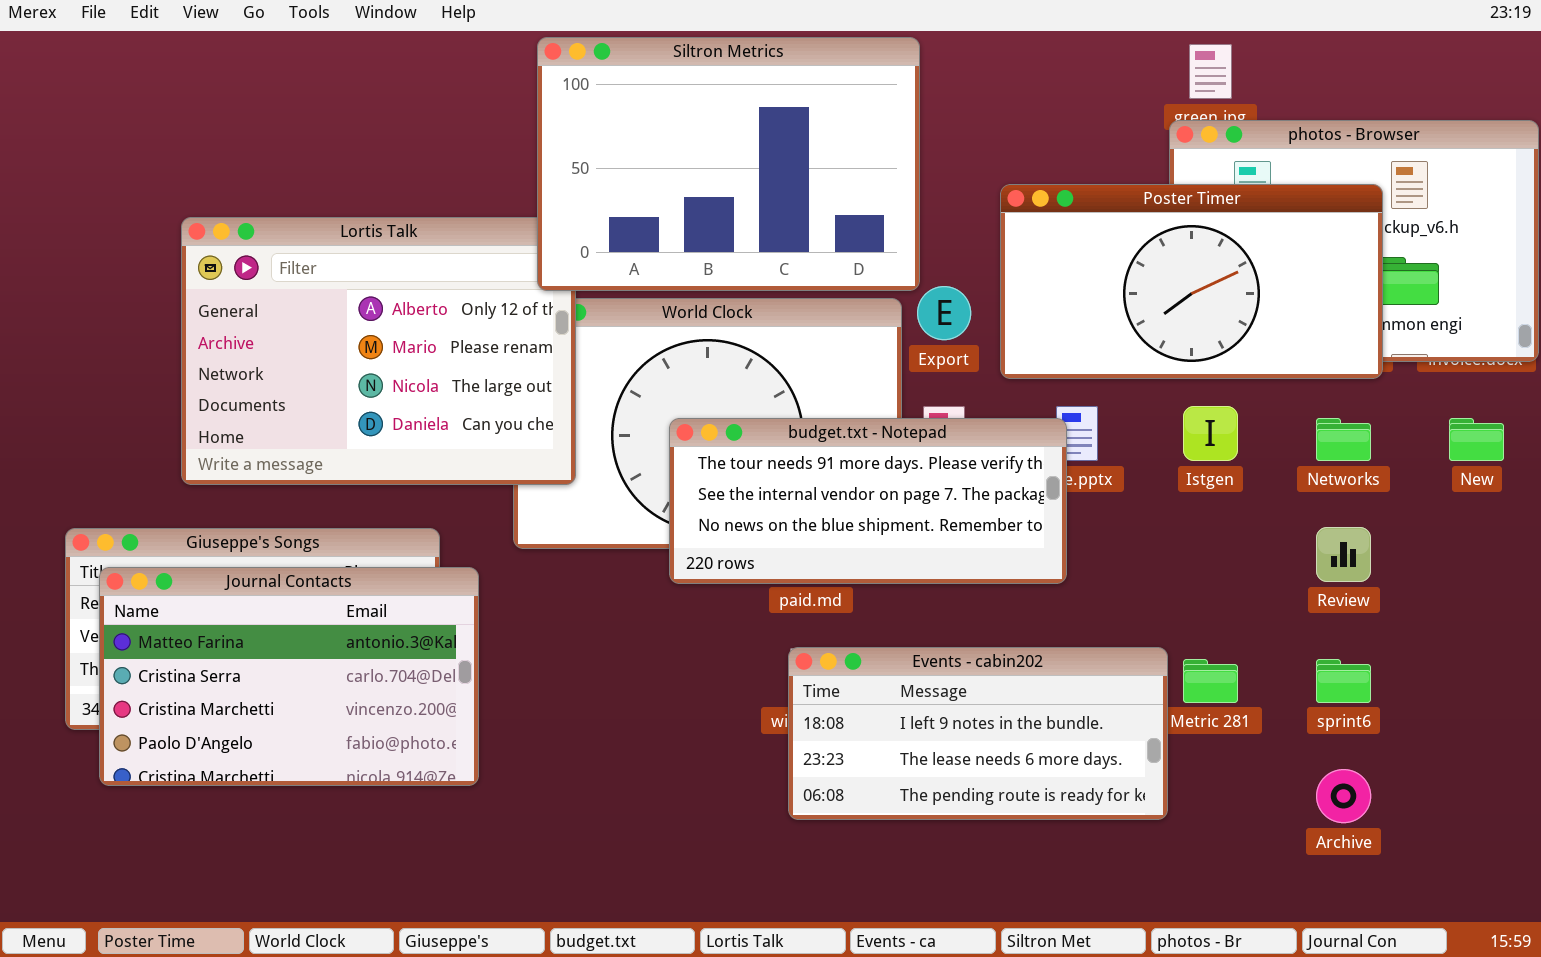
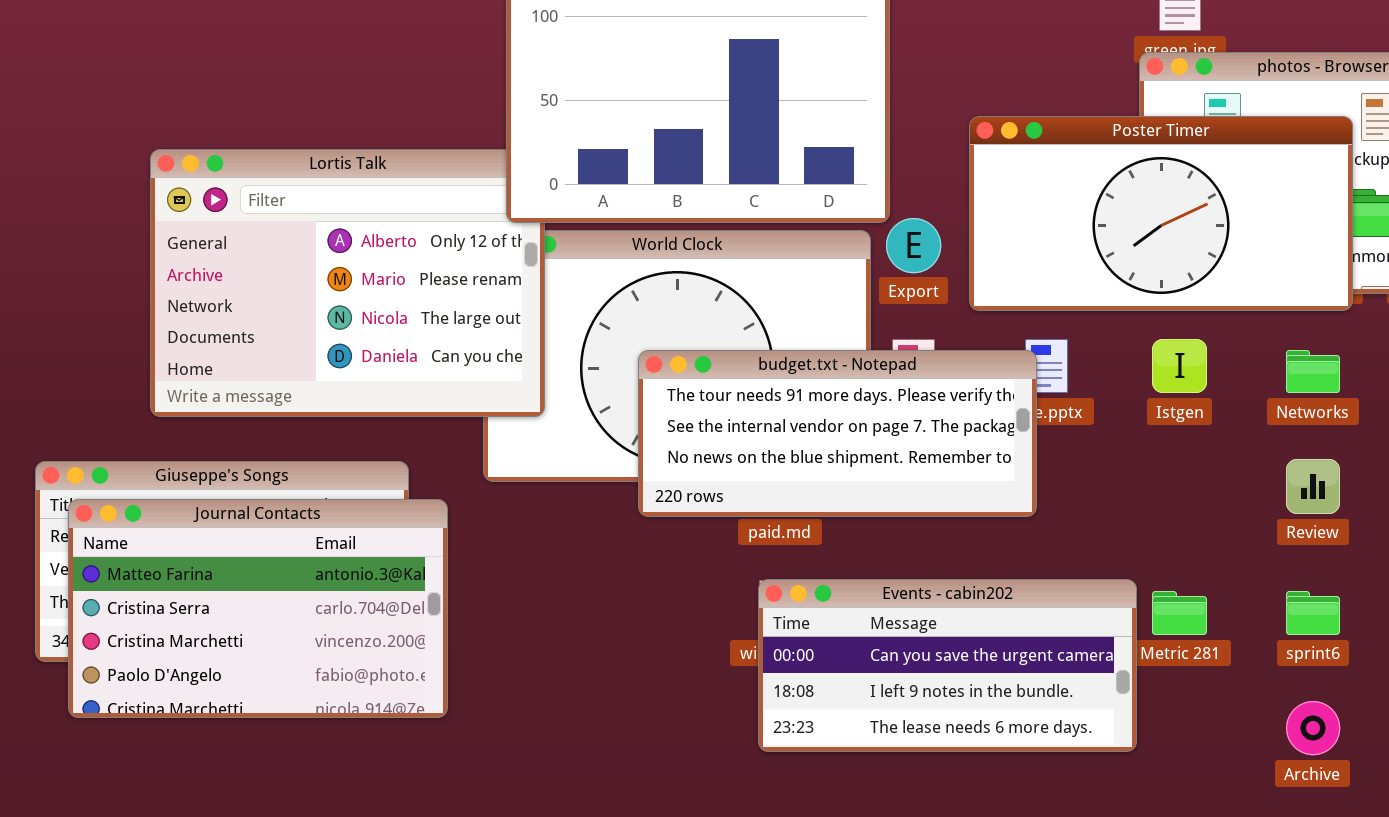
Events - cabin202: [788,647,1168,820] -> [758,579,1137,752], scrolled up 1 row

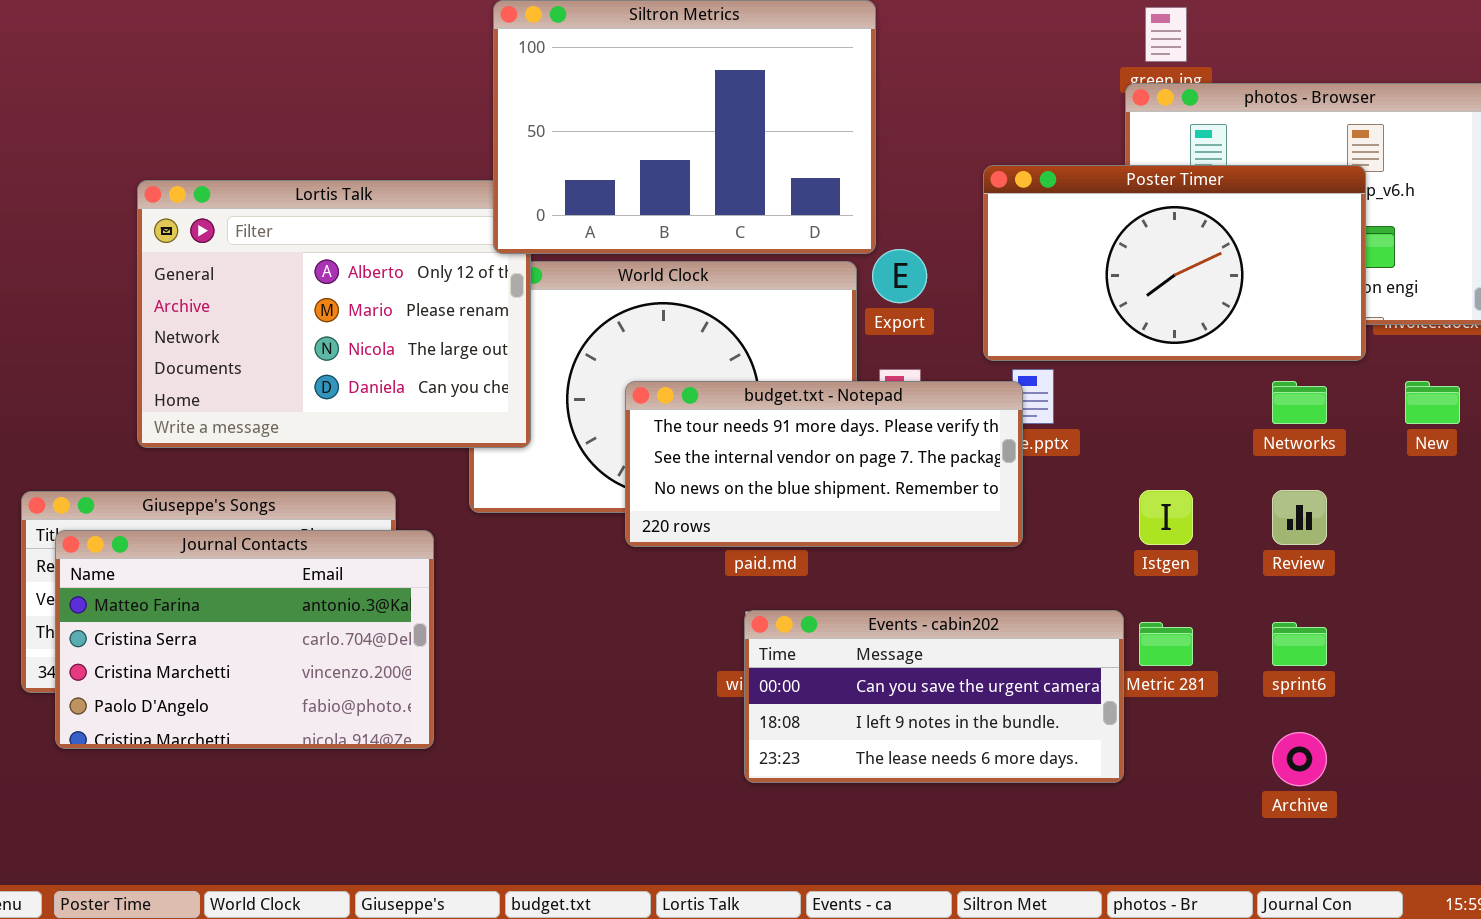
Poster Timer: [969,116,1353,311] -> [983,165,1366,361], moved
Istgen: [1152,339,1207,393] -> [1139,490,1193,545], moved

